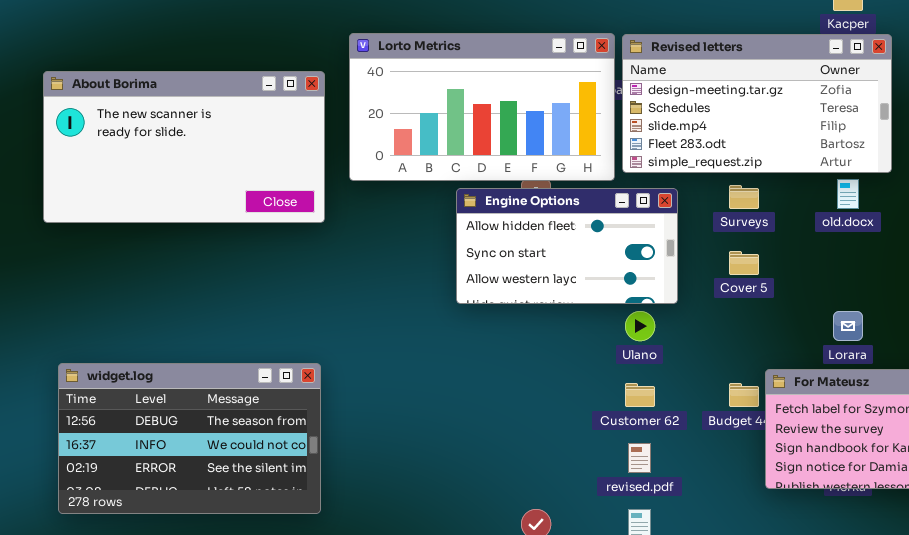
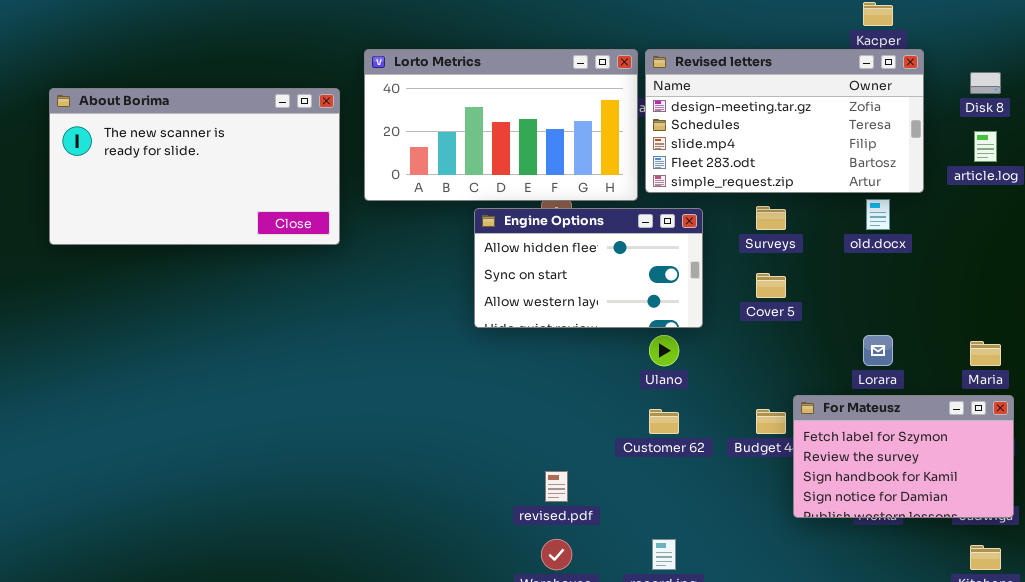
widget.log: [58,363,321,514] -> none, closed
revised.pdf: [628,443,651,473] -> [545,471,568,502], moved

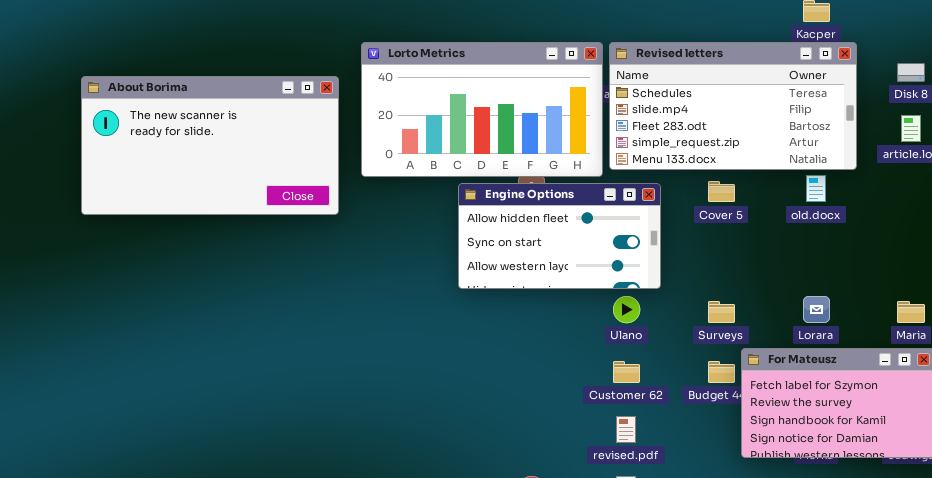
Revised letters: [645,49,924,193] -> [609,42,857,170], scrolled down 1 row
Surveys: [756,206,786,230] -> [708,301,735,323], moved
Cover 5: [756,273,786,298] -> [708,181,735,202], moved
revised.pdf: [545,471,568,502] -> [616,416,636,443], moved

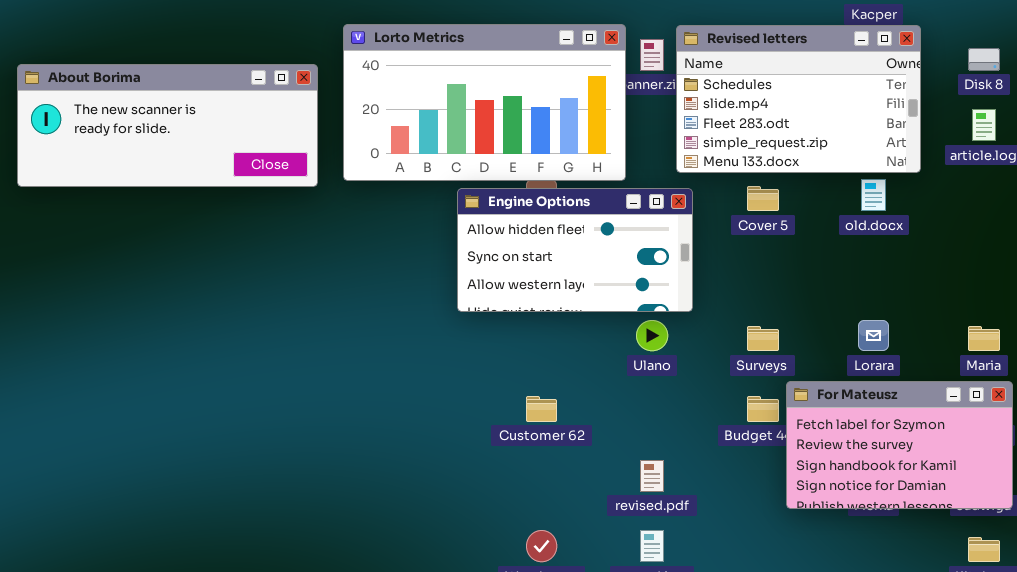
Revised letters: [609,42,857,170] -> [676,25,921,173], resized
About Borima: [81,76,339,215] -> [17,64,318,187], resized
Customer 62: [613,361,640,383] -> [526,396,557,422], moved

